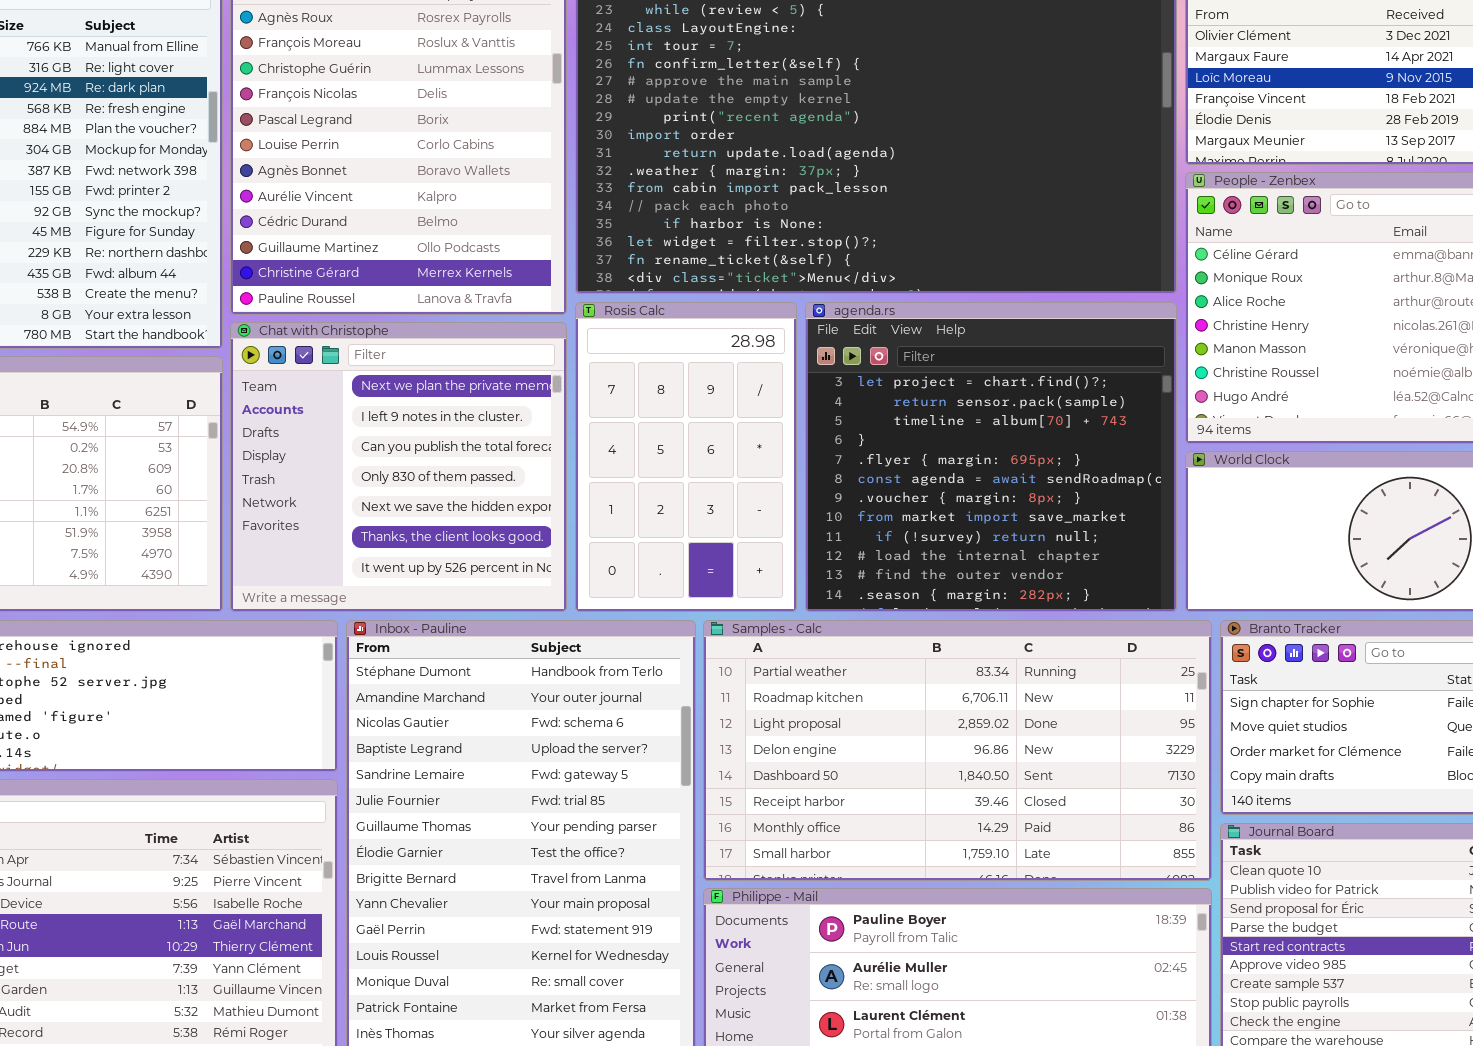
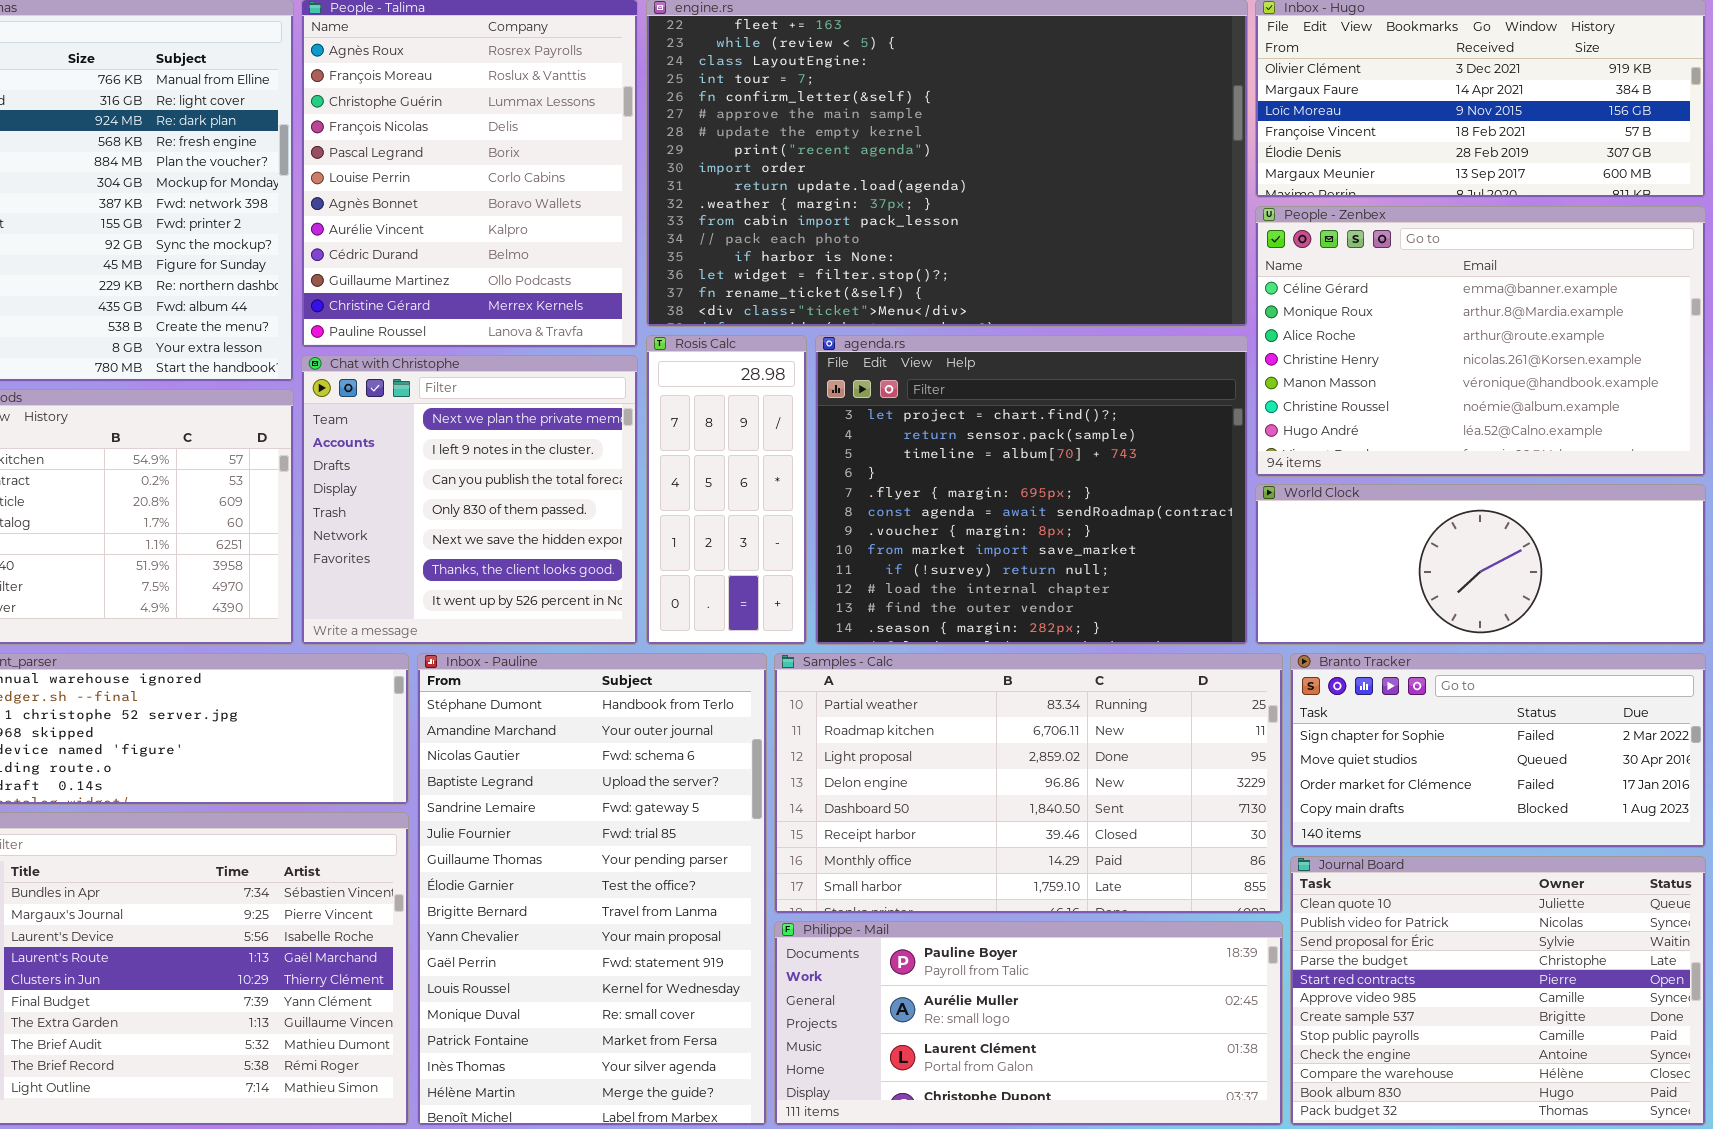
Rosis Calc: [575,302,797,612] -> [646,335,807,645], resized
agenda.rs: [805,302,1177,612] -> [815,335,1248,645], resized

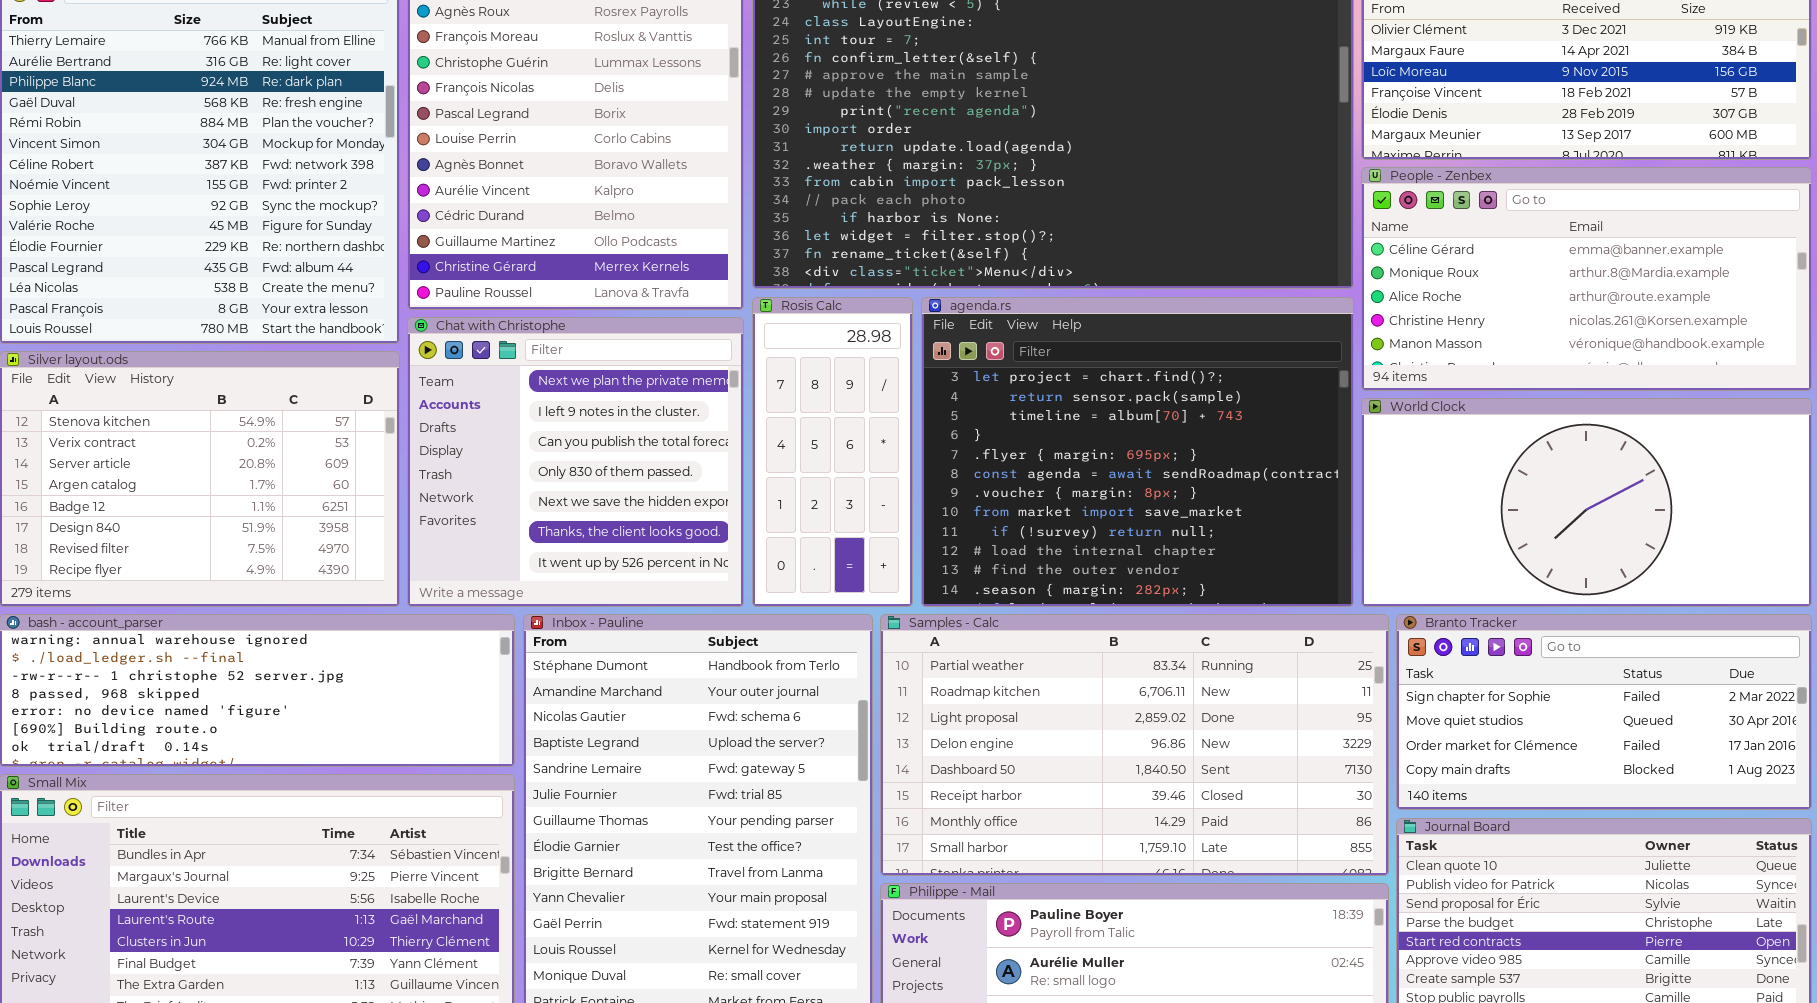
People - Zenbex: [1255,206,1706,477] -> [1361,167,1812,391], resized
World Clock: [1255,484,1706,645] -> [1361,398,1812,607], resized

